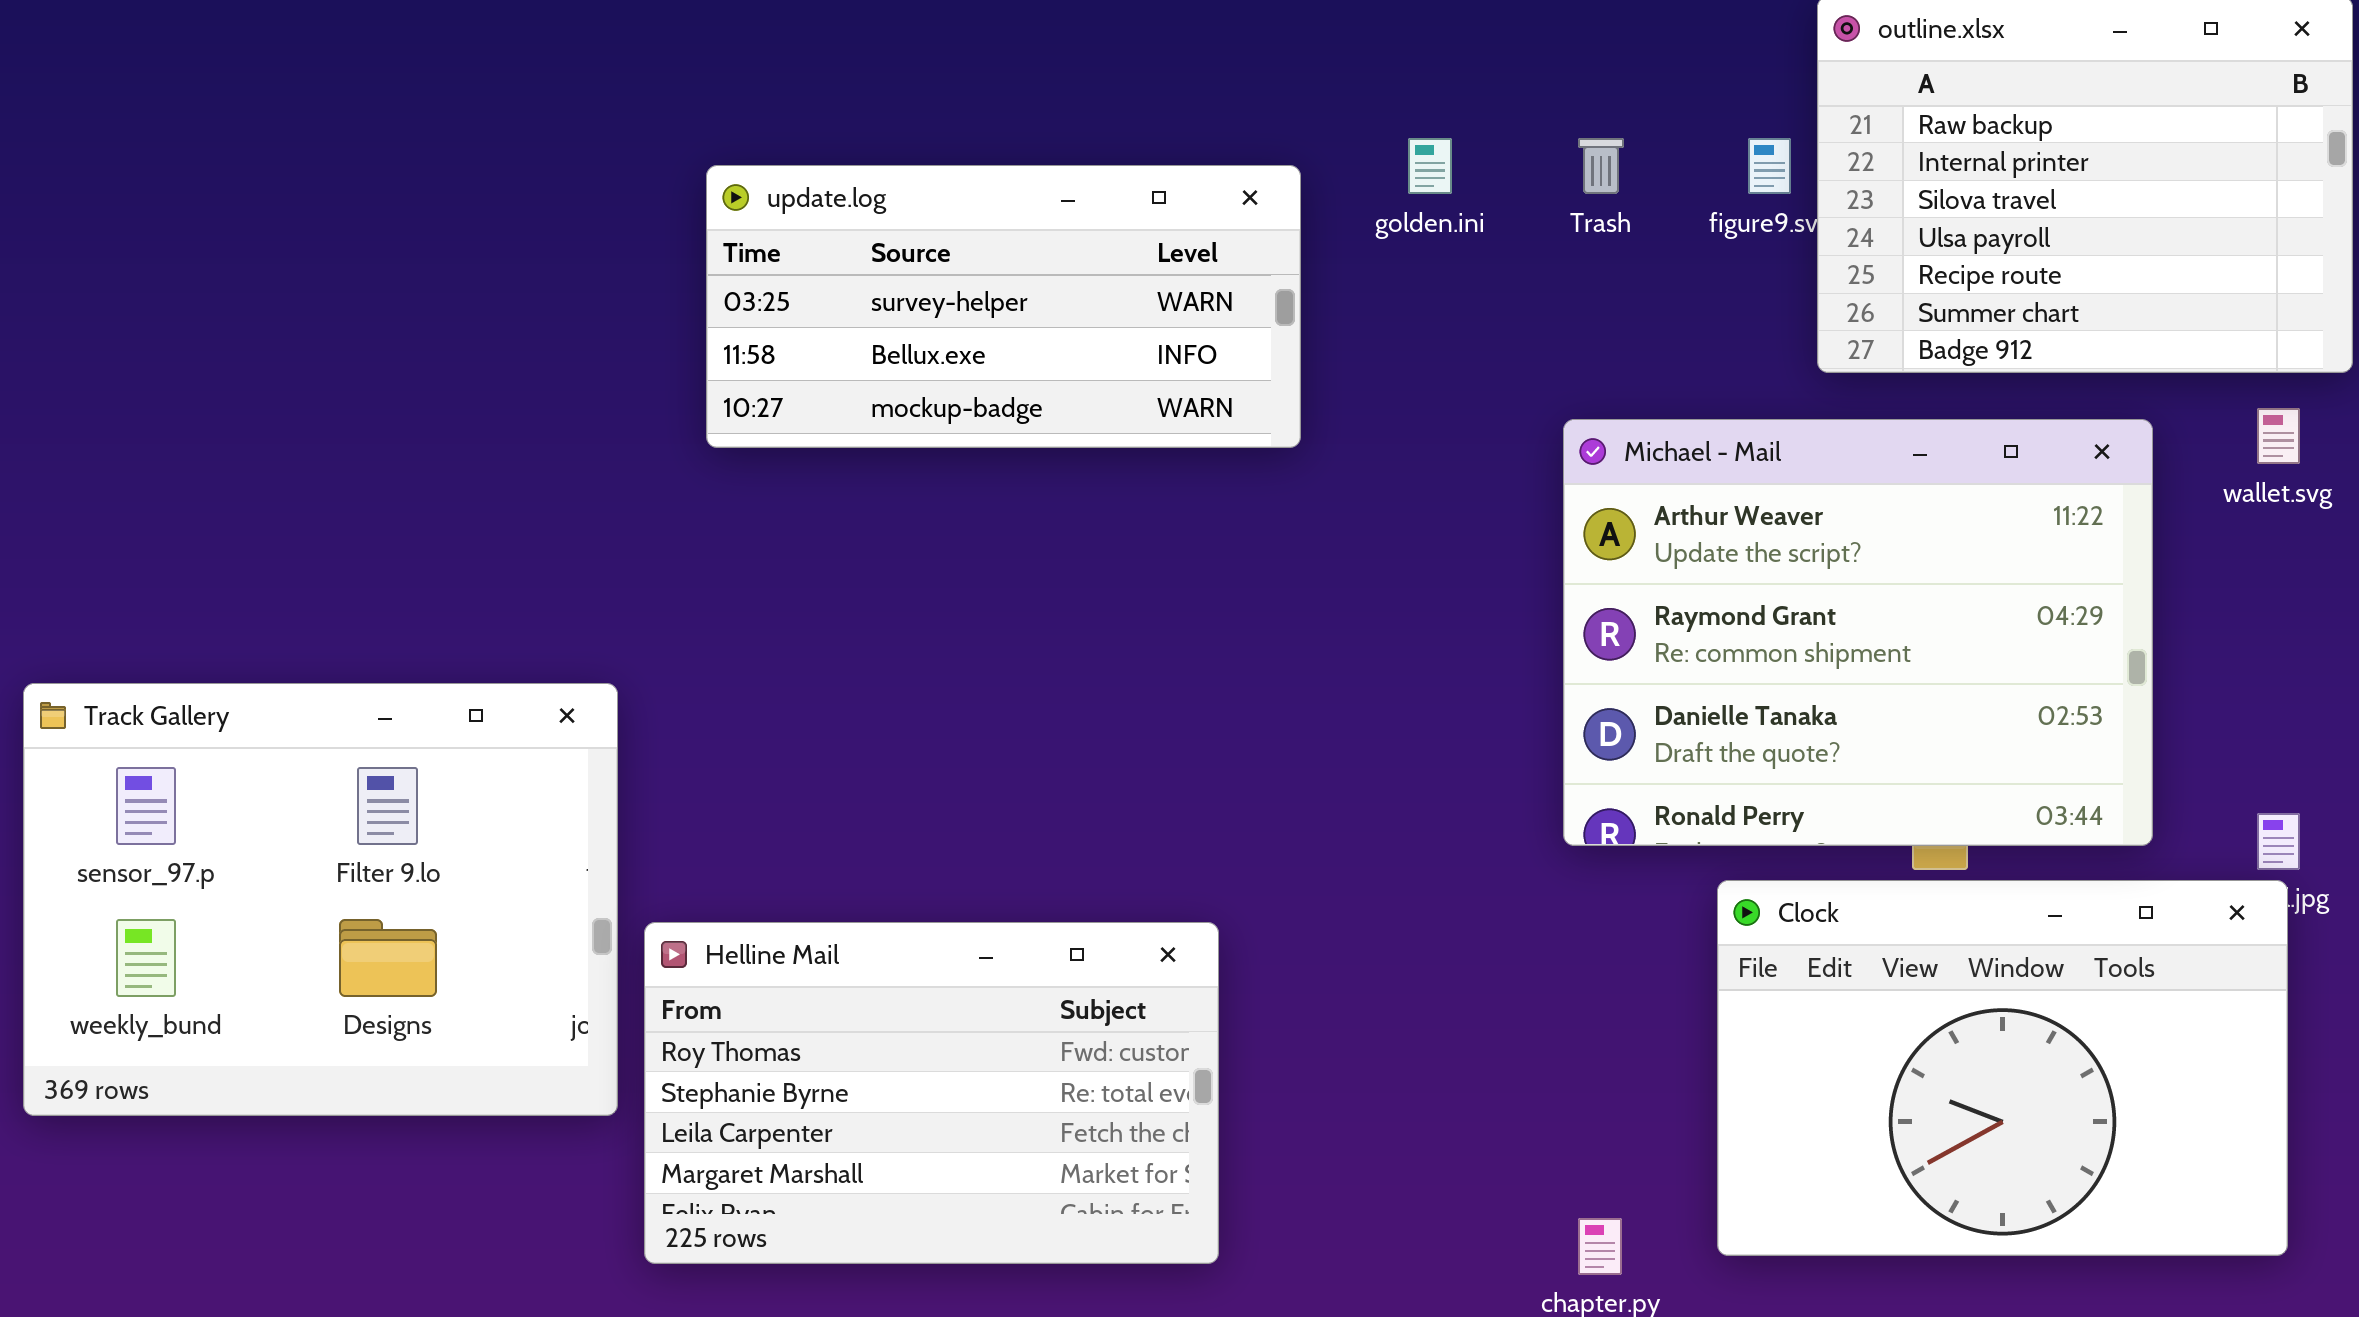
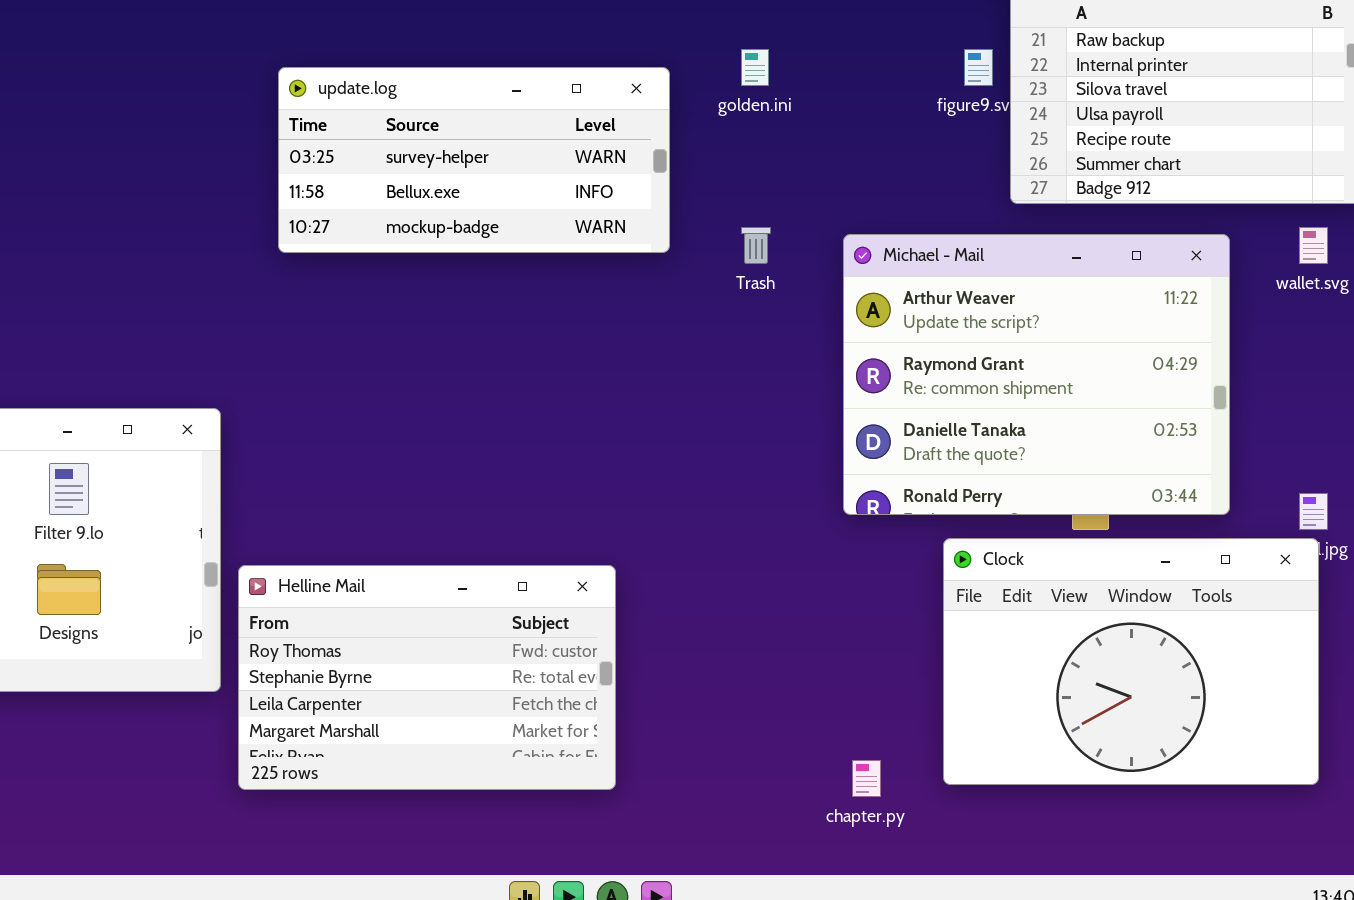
Trash: [1578,138,1624,194] -> [741,227,771,264], moved

